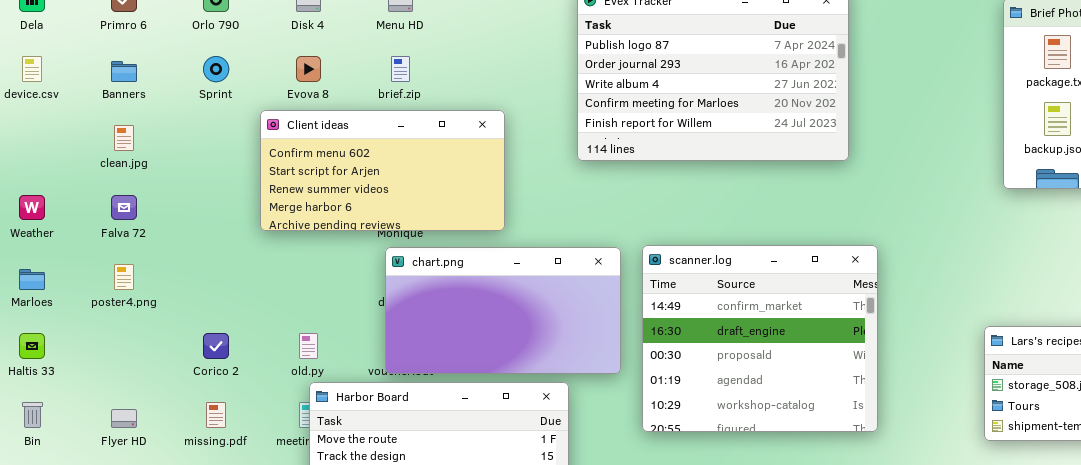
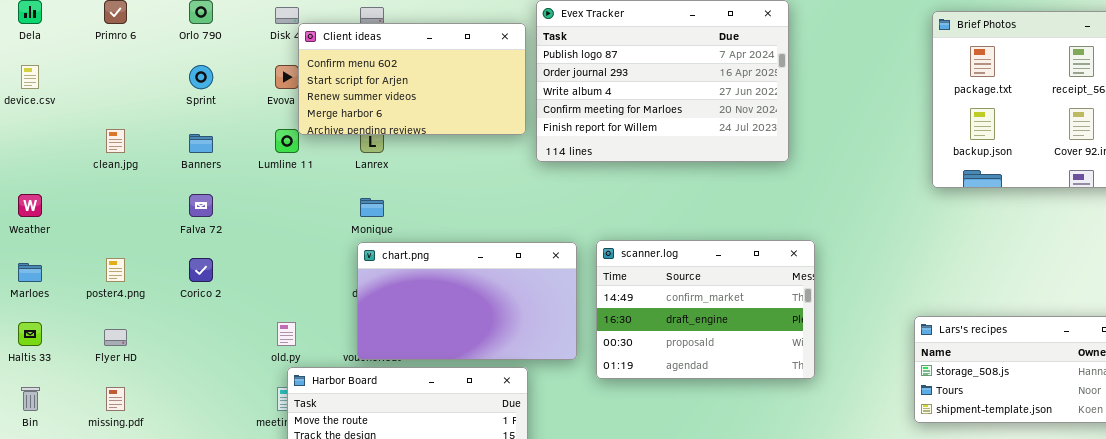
Banners: [111,61,137,82] -> [189,134,213,153], moved
Client ideas: [260,110,505,231] -> [298,23,526,135], moved
Falva 72: [111,195,137,220] -> [189,194,213,217], moved
scanner.log: [642,245,878,432] -> [596,240,815,379], resized
Corico 2: [203,333,229,359] -> [189,258,213,282], moved
missing.pdf: [206,402,226,428] -> [106,387,125,411], moved
Flyer HD: [111,409,137,428] -> [104,329,127,346], moved

